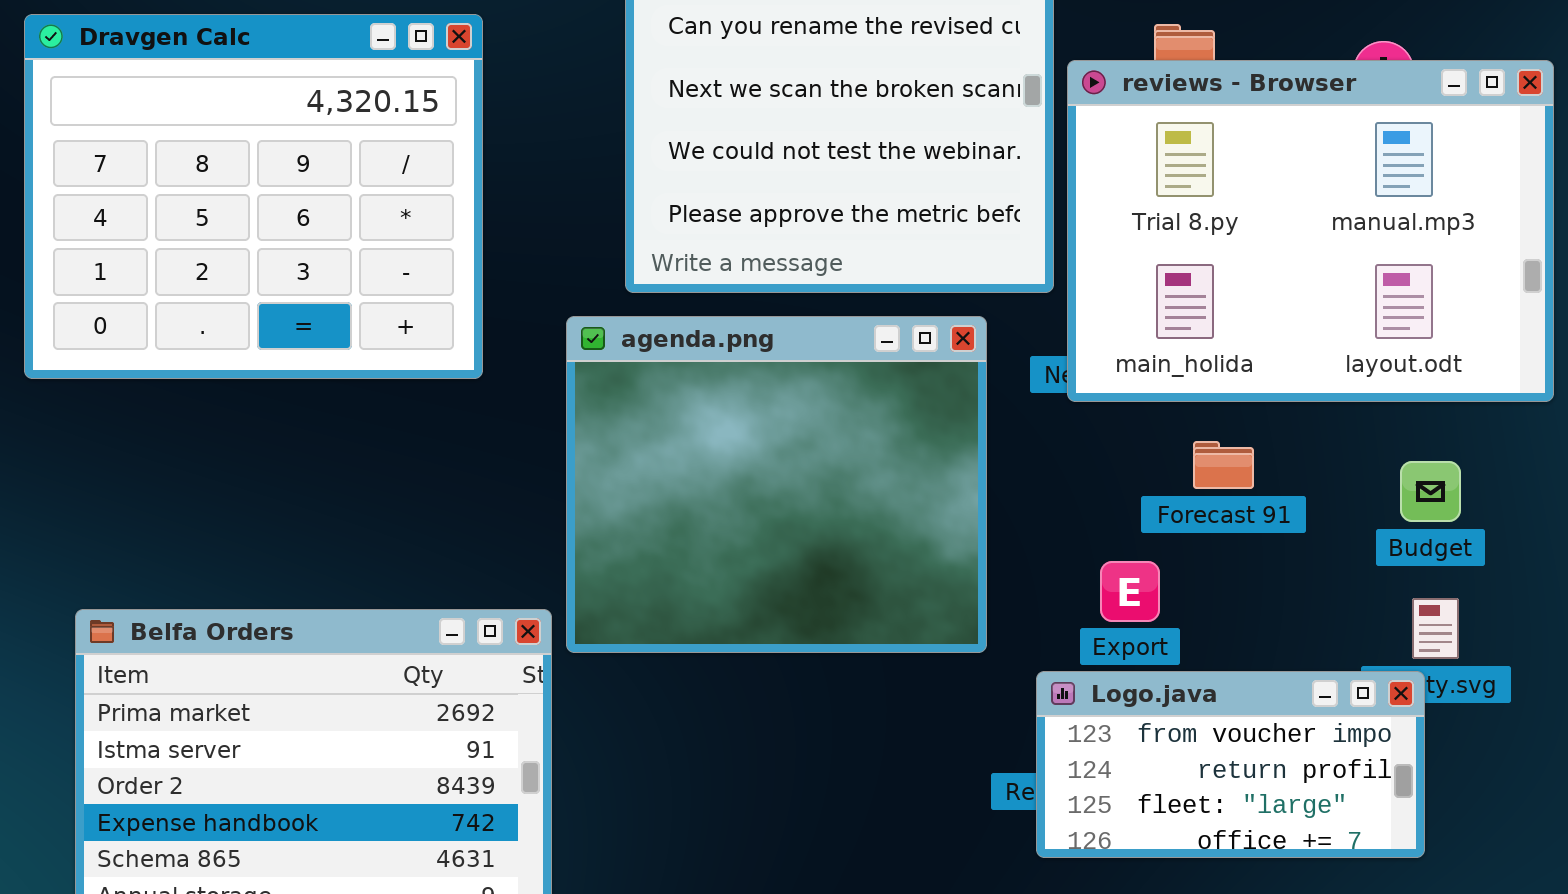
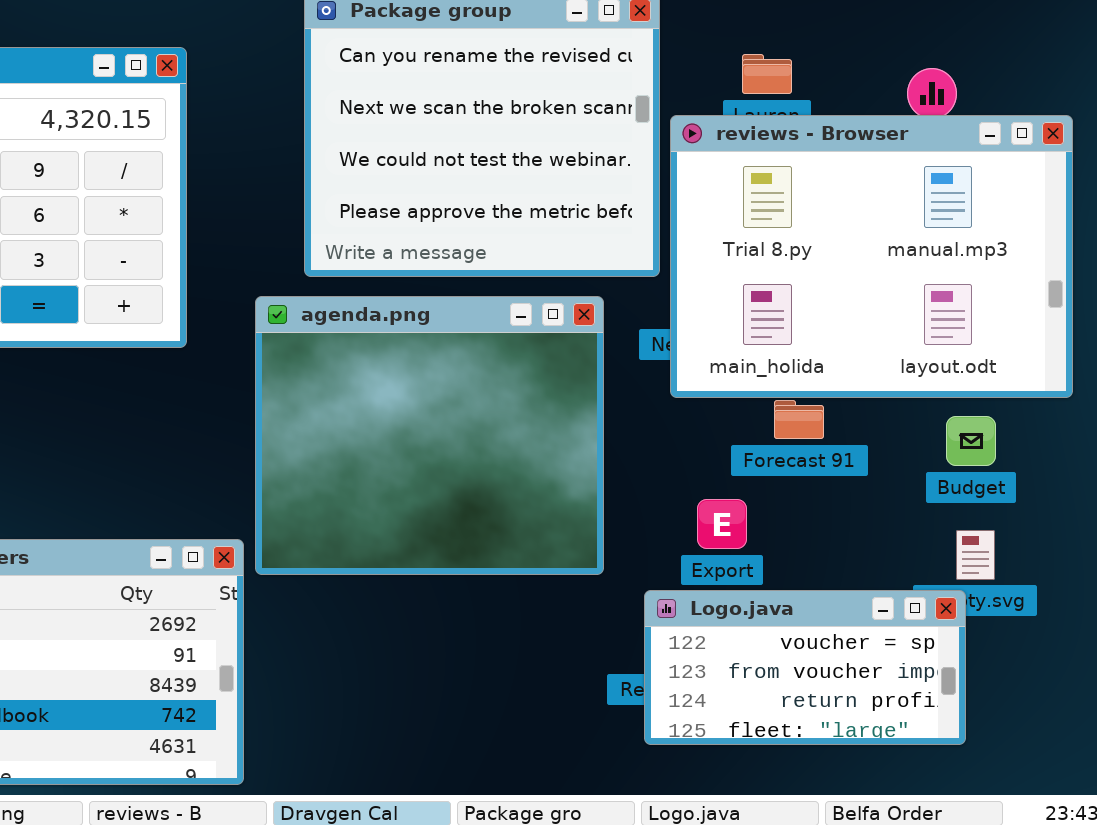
reviews - Browser: [1067,60,1554,402] -> [670,115,1073,398], moved
Logo.java: [1036,671,1425,858] -> [644,590,966,745], scrolled up 1 row

